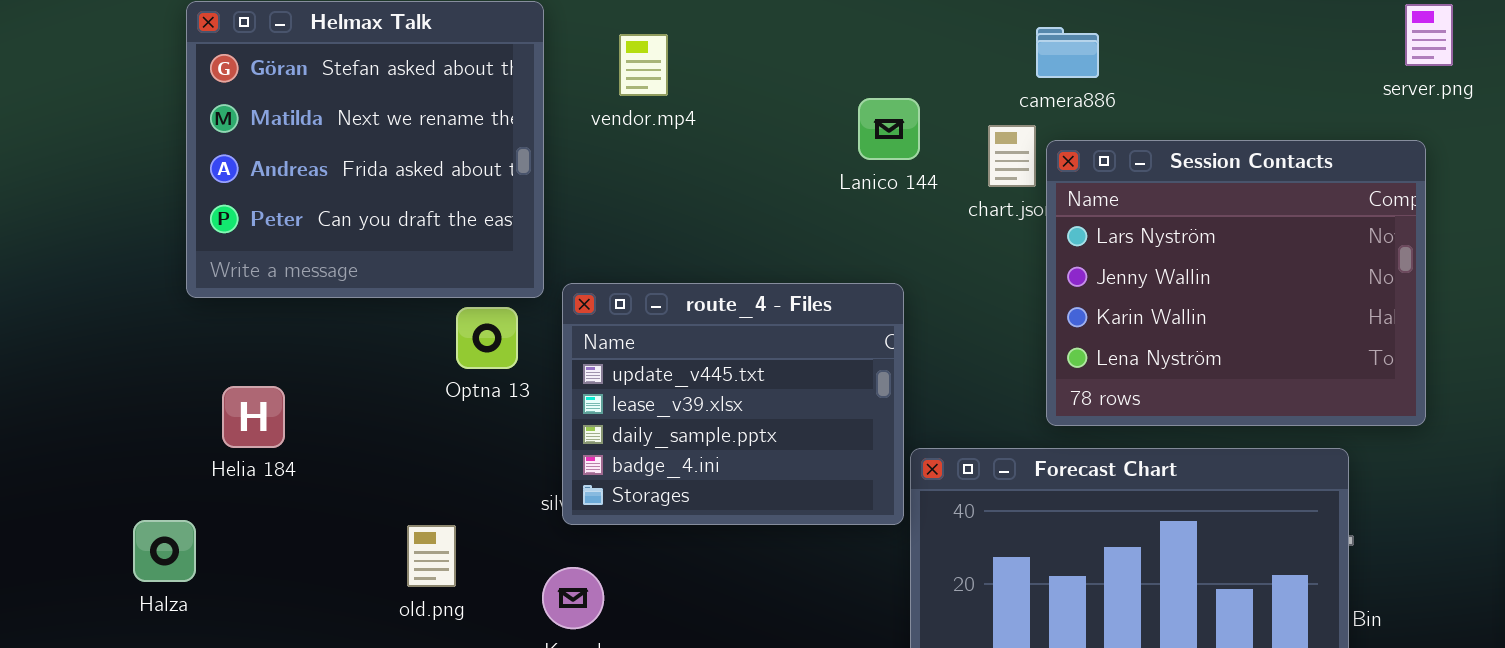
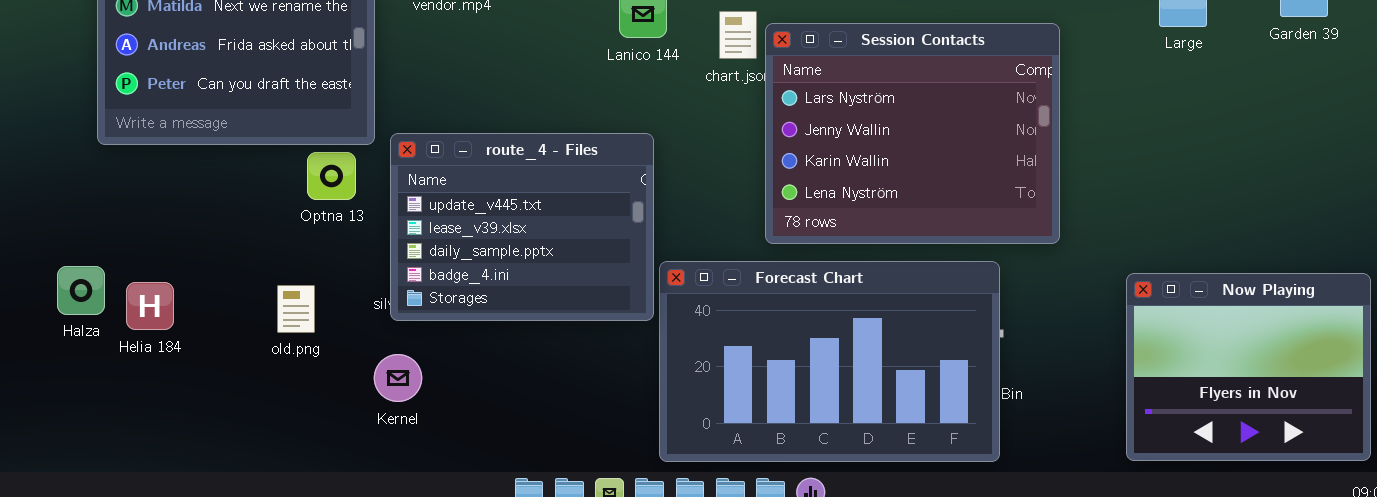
Helia 184: [222,386,285,448] -> [126,282,174,330], moved
Halza: [133,520,196,582] -> [57,266,105,315], moved
old.png: [407,525,456,587] -> [277,285,315,333], moved

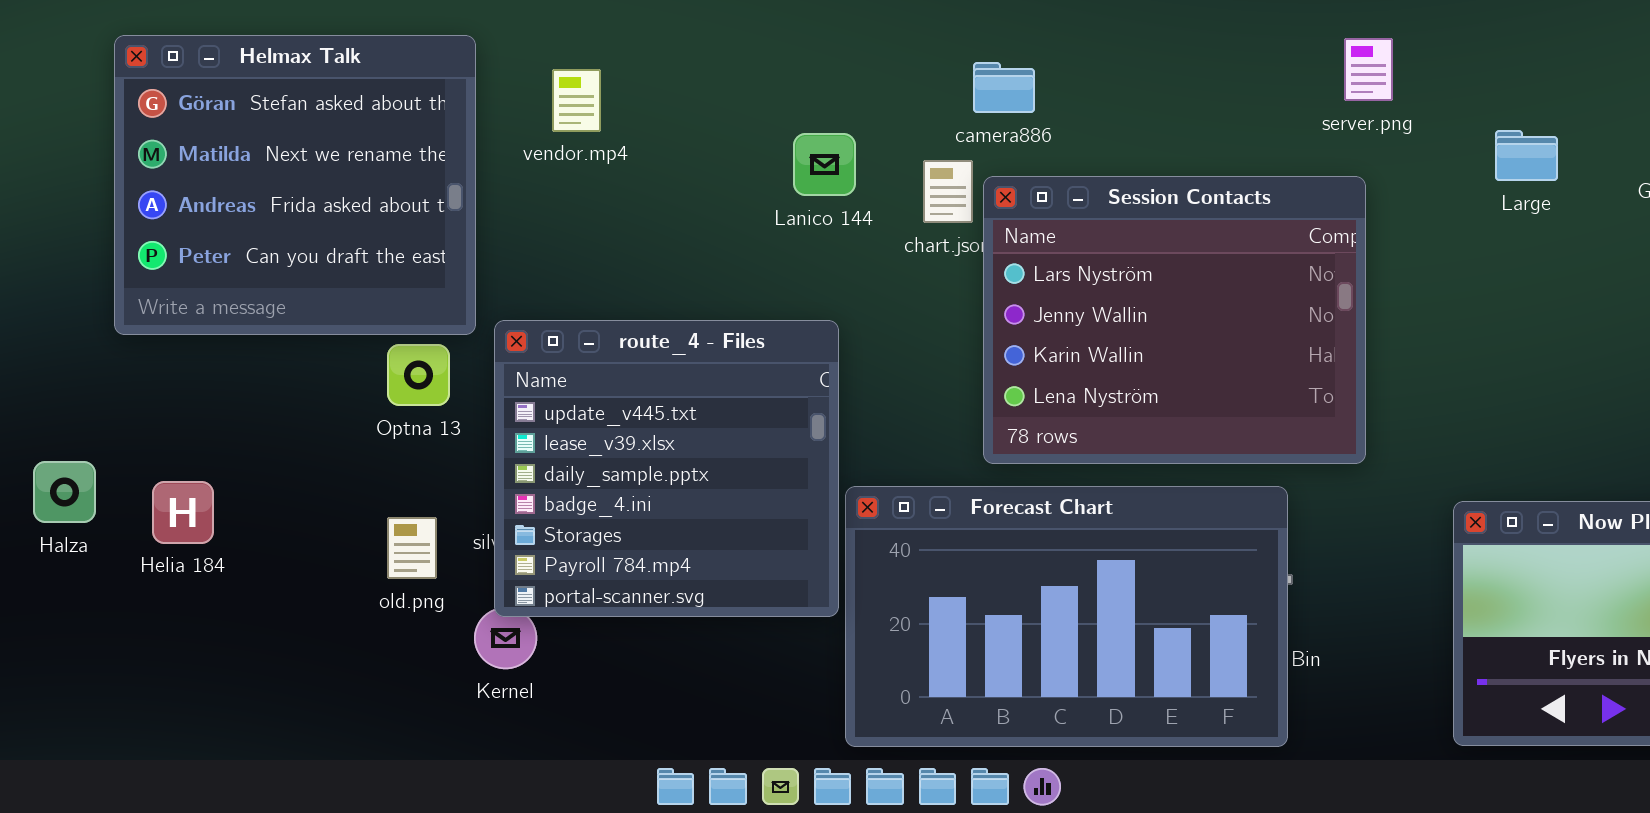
route_4 - Files: [390,133,654,321] -> [494,320,839,617], resized
Halza: [57,266,105,315] -> [33,461,96,523], moved
Helia 184: [126,282,174,330] -> [152,481,214,544], moved
old.png: [277,285,315,333] -> [387,517,437,579], moved

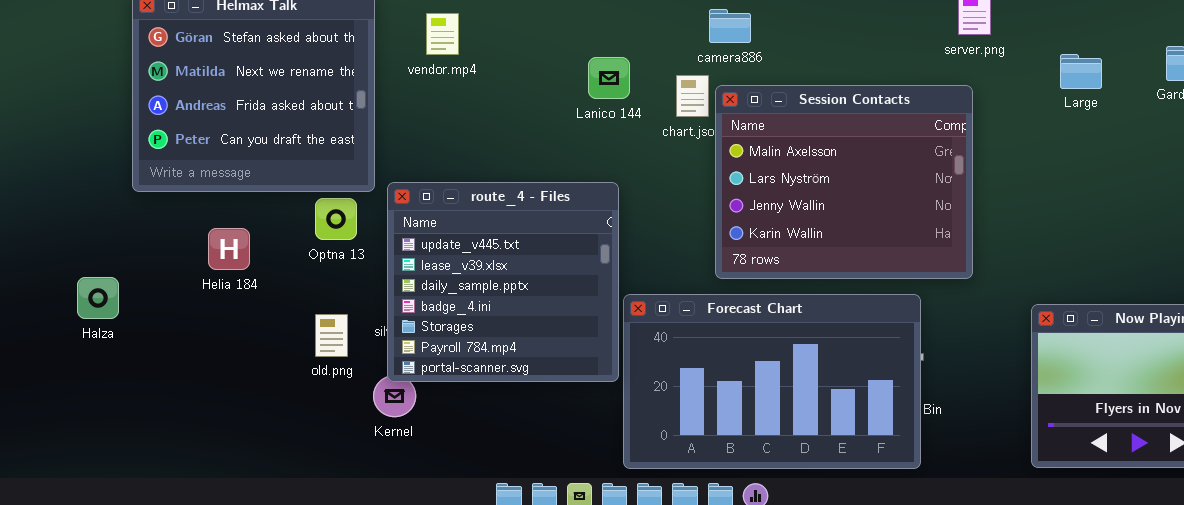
Session Contacts: [983,176,1366,464] -> [715,85,973,279], scrolled up 1 row
Helia 184: [152,481,214,544] -> [208,228,250,270], moved

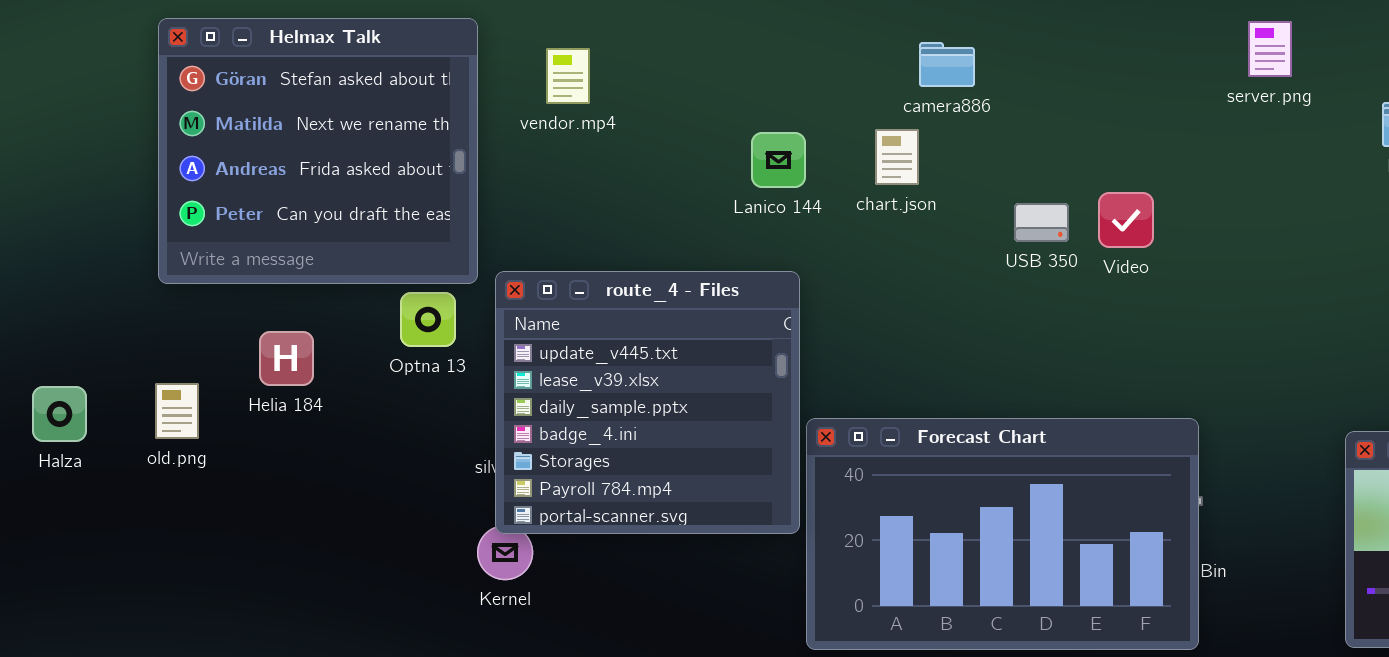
Lanico 144: [588,57,630,99] -> [751,132,806,188], moved
Session Contacts: [715,85,973,279] -> none, closed
Halza: [77,277,119,319] -> [32,386,87,442], moved
old.png: [315,314,348,357] -> [155,383,199,439], moved

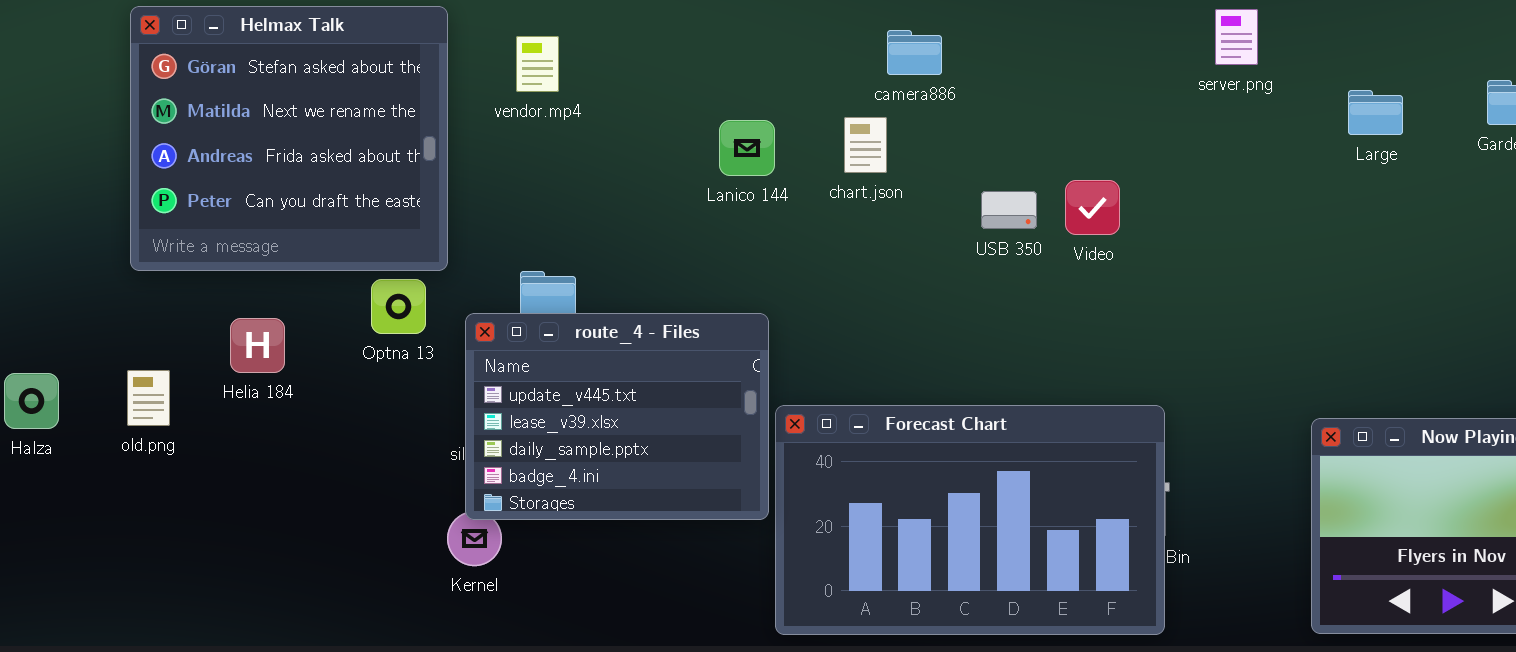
route_4 - Files: [495,271,800,534] -> [465,313,769,520], resized

